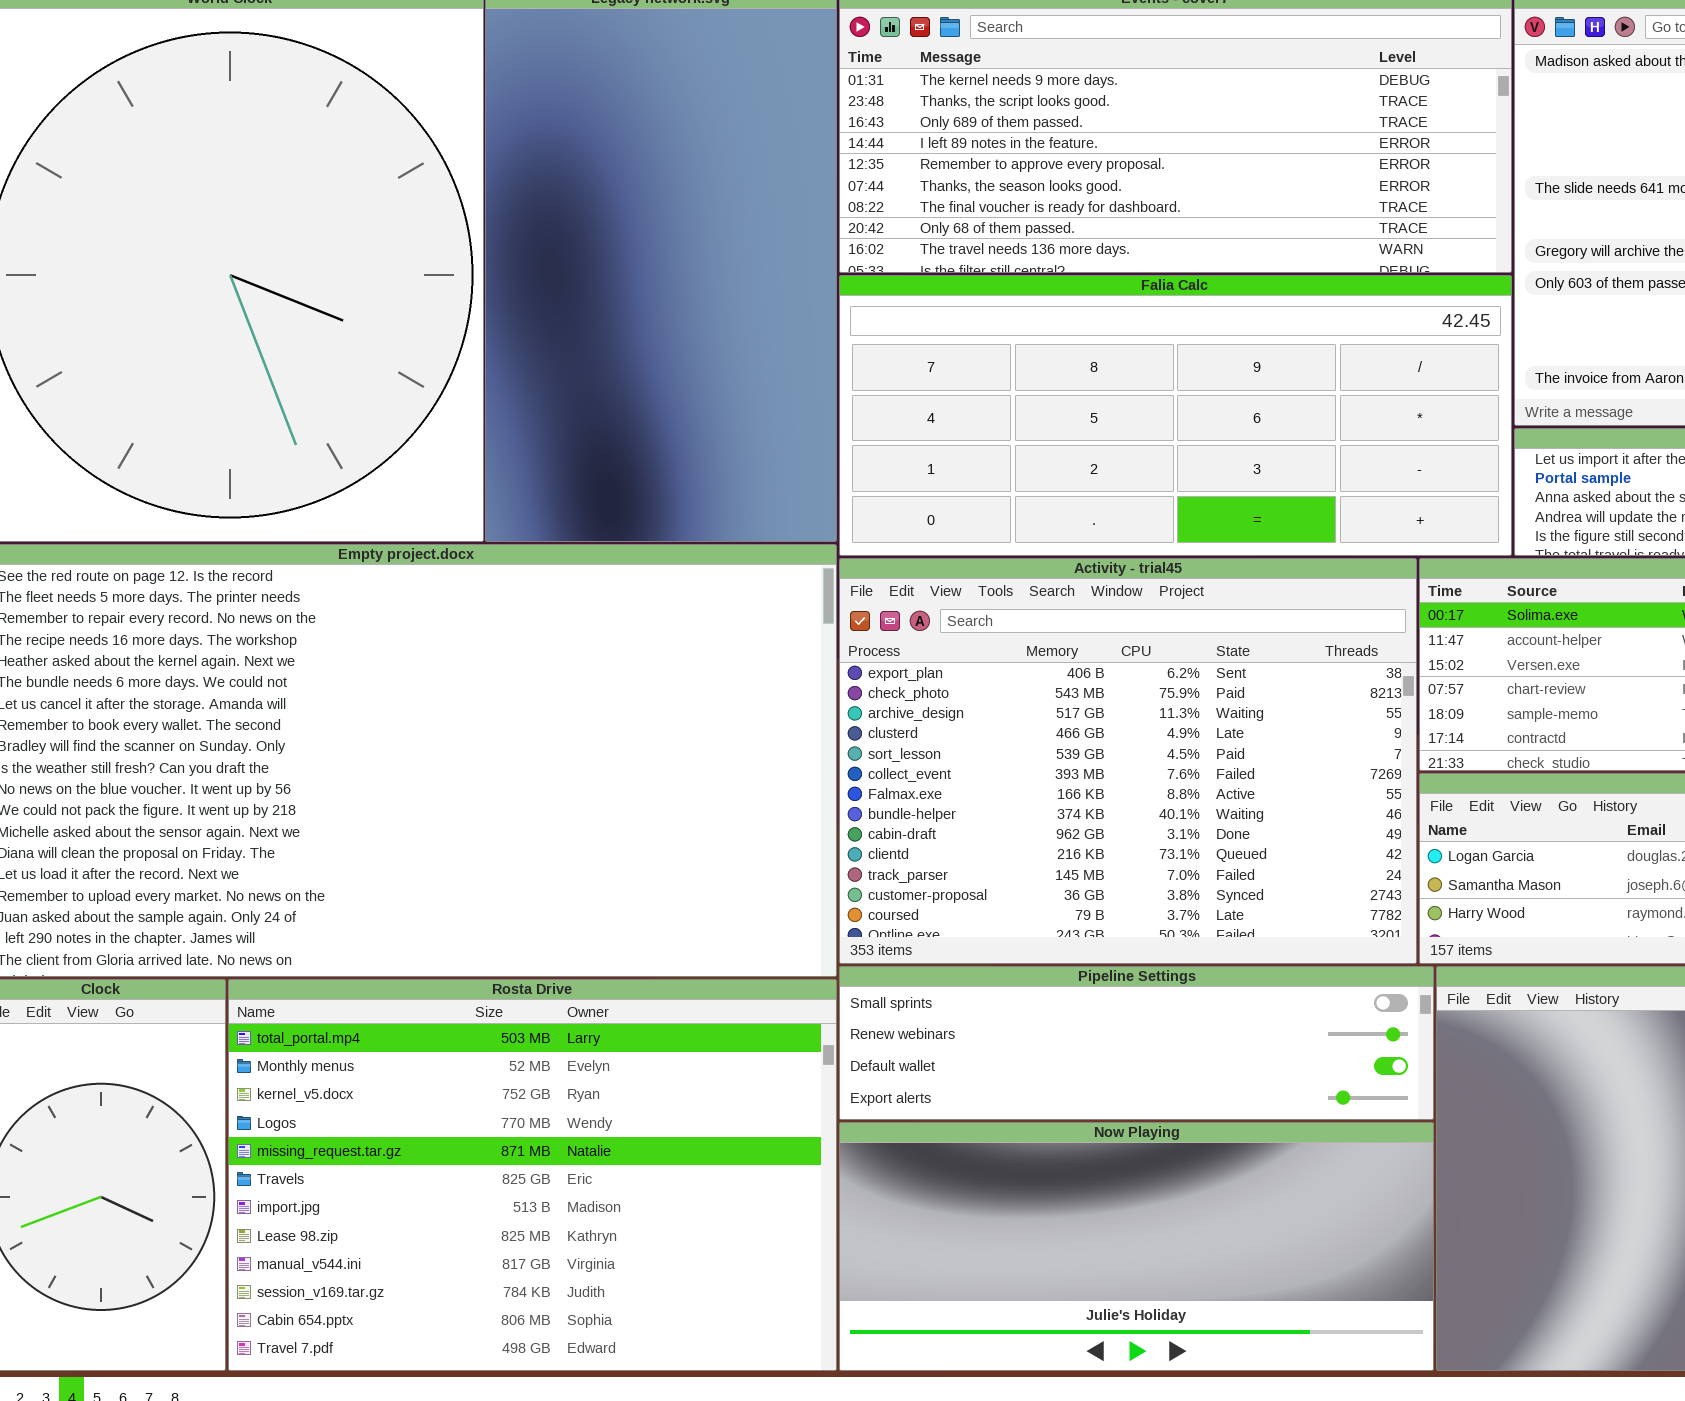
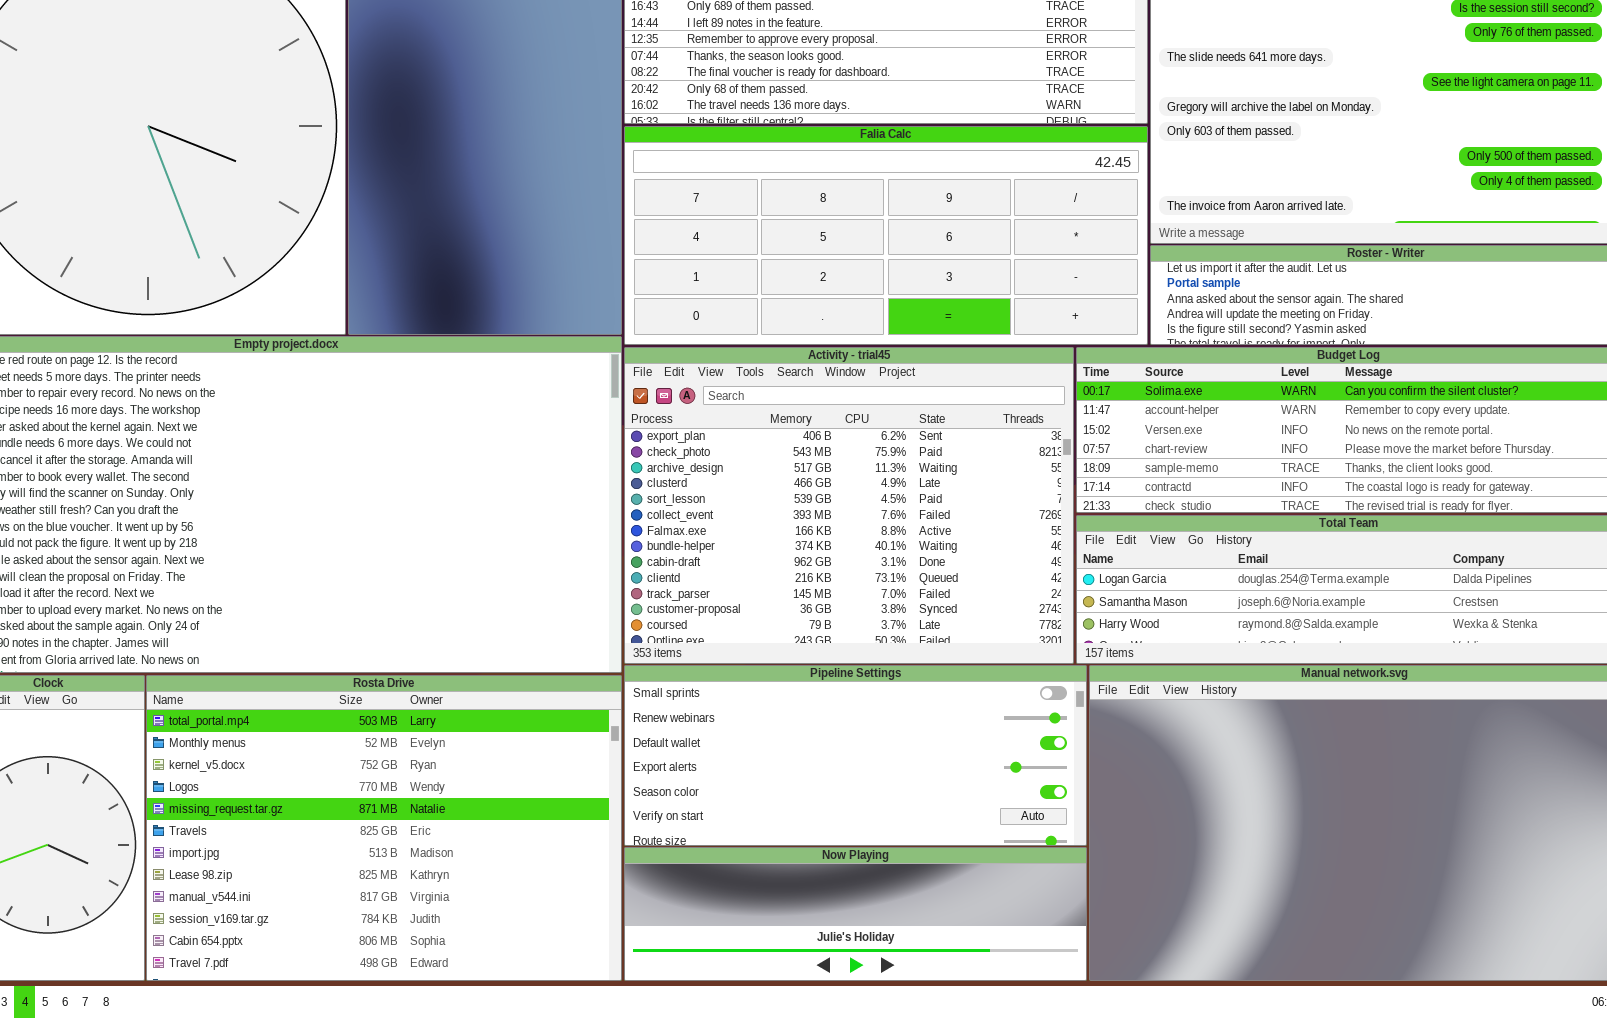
Pipeline Settings: [839,966,1434,1120] -> [624,665,1087,846], resized
Now Playing: [839,1122,1434,1371] -> [624,847,1087,981], resized

